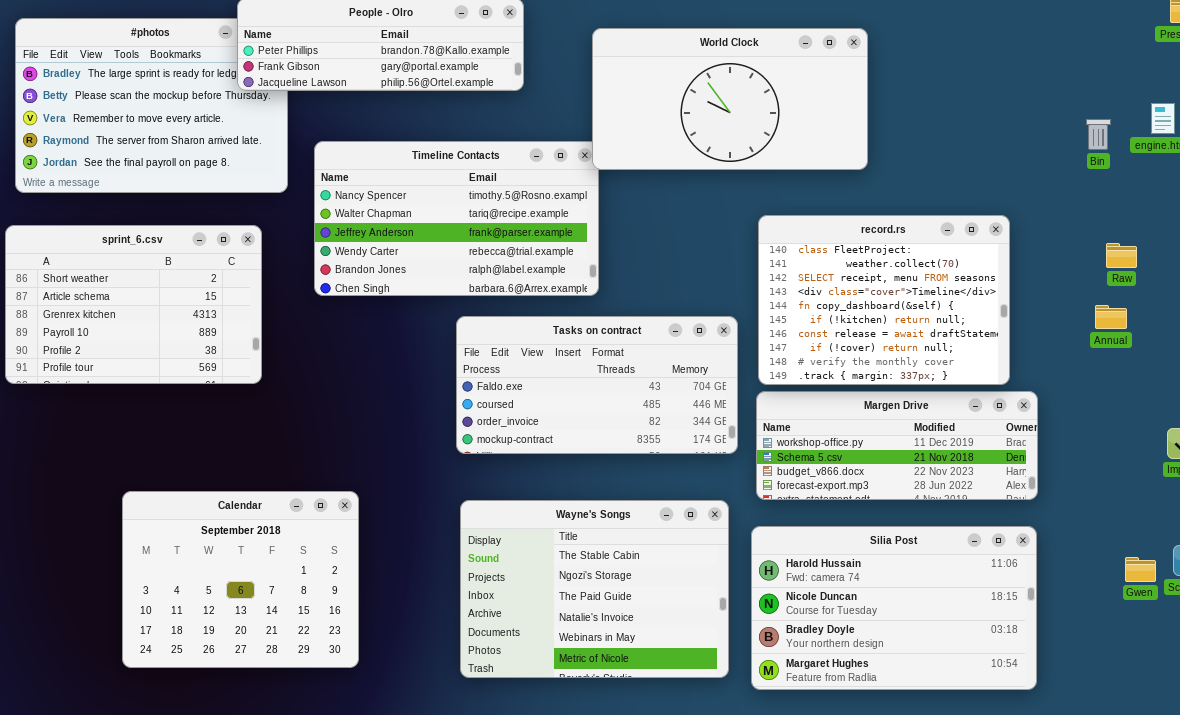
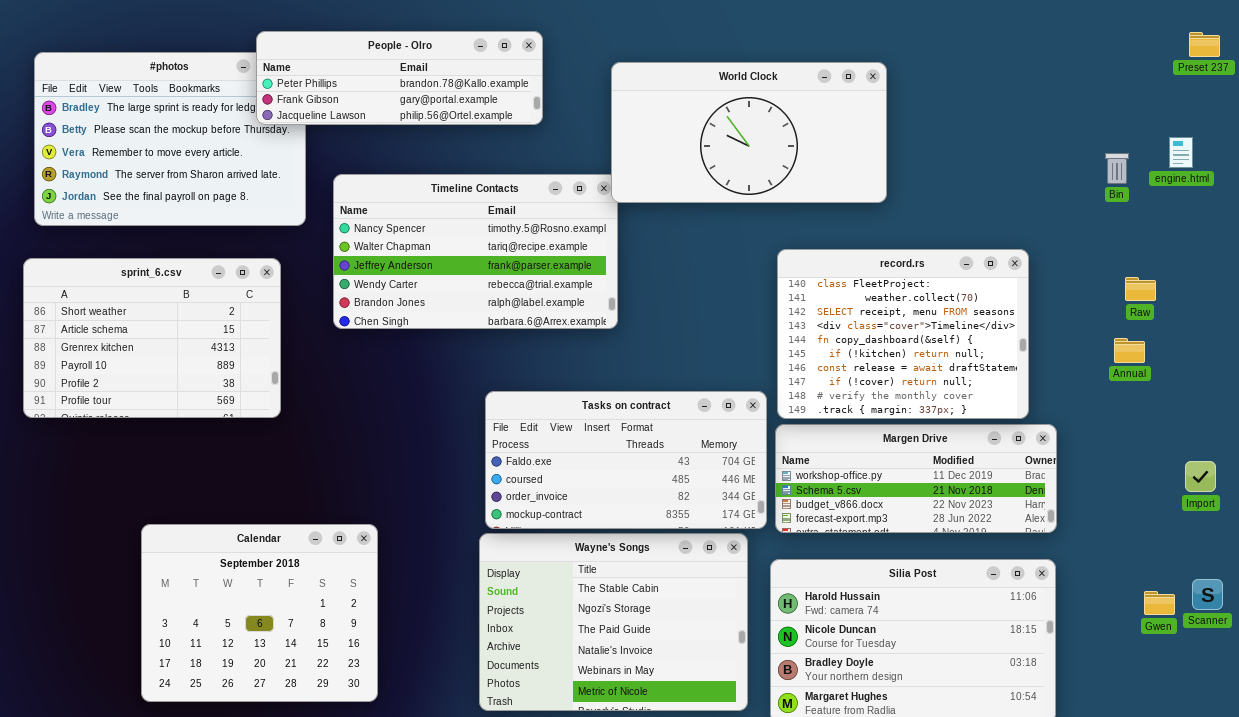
Tasks on contract: [456,316,738,454] -> [485,391,767,529], moved

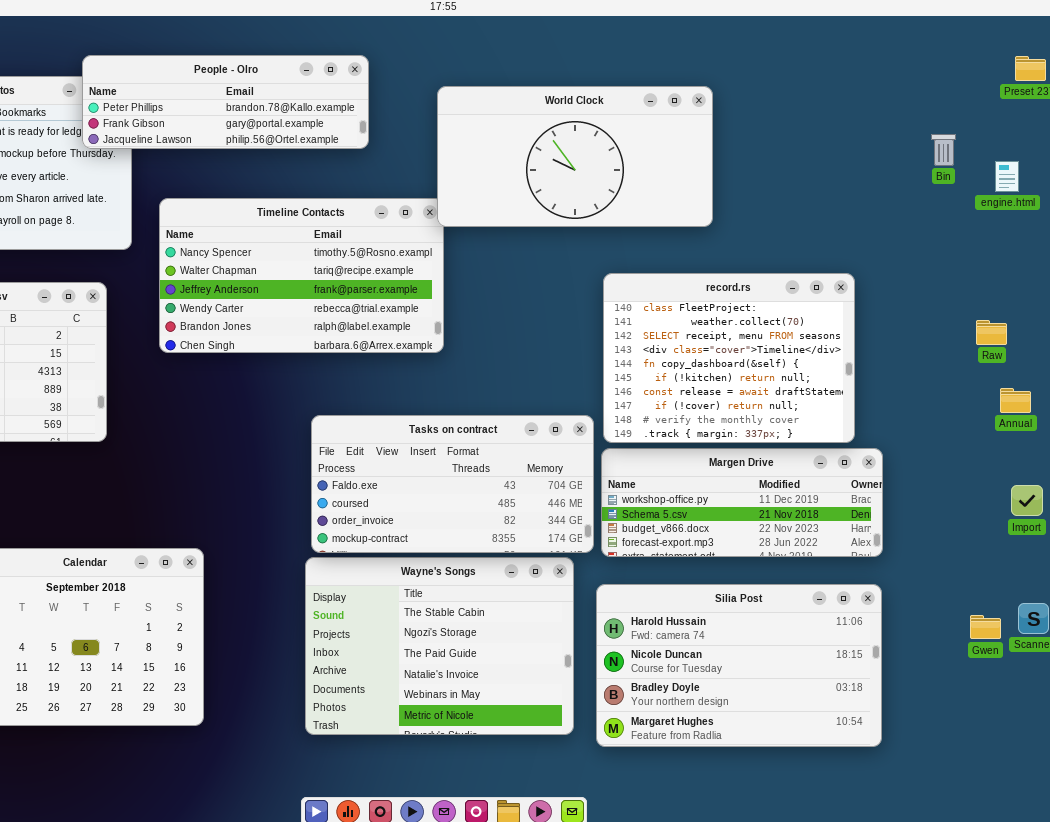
Bin: [1105,153,1129,184] -> [931,134,956,166], moved
Raw: [1125,277,1156,301] -> [976,320,1007,345], moved
Annual: [1114,338,1145,363] -> [1000,388,1031,413], moved

